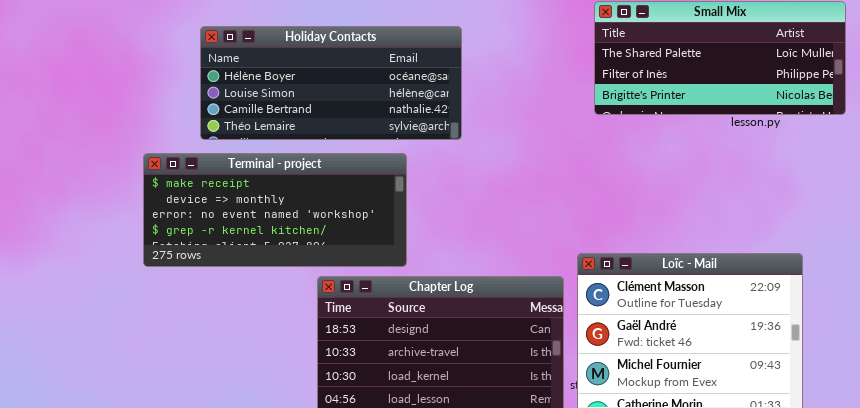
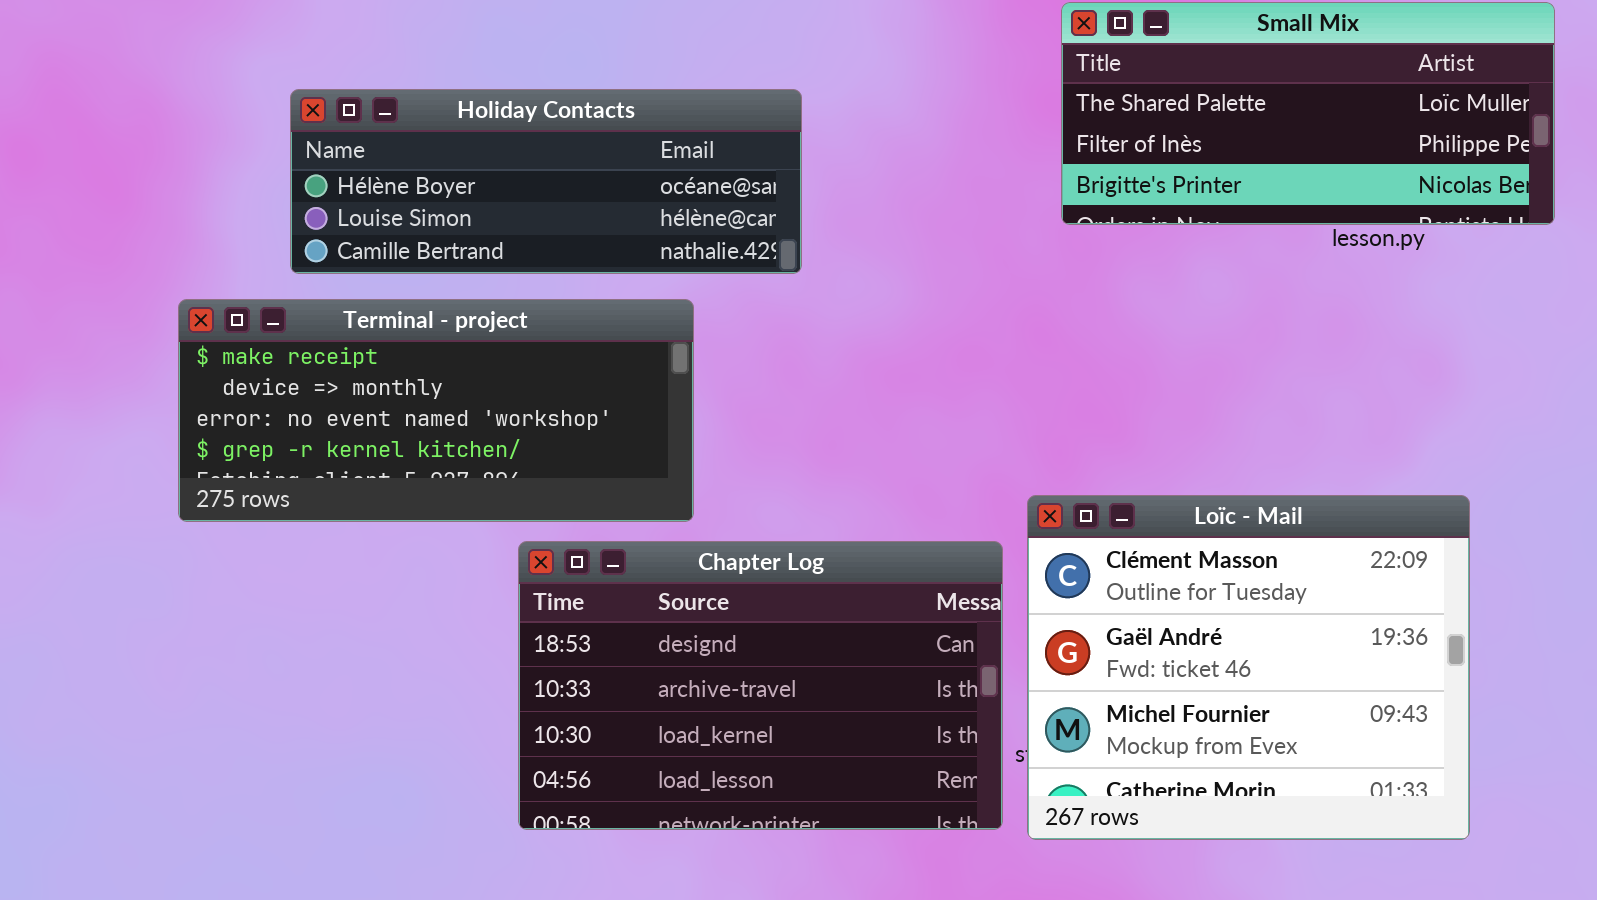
Holiday Contacts: [200,26,462,140] -> [290,89,802,274], resized

